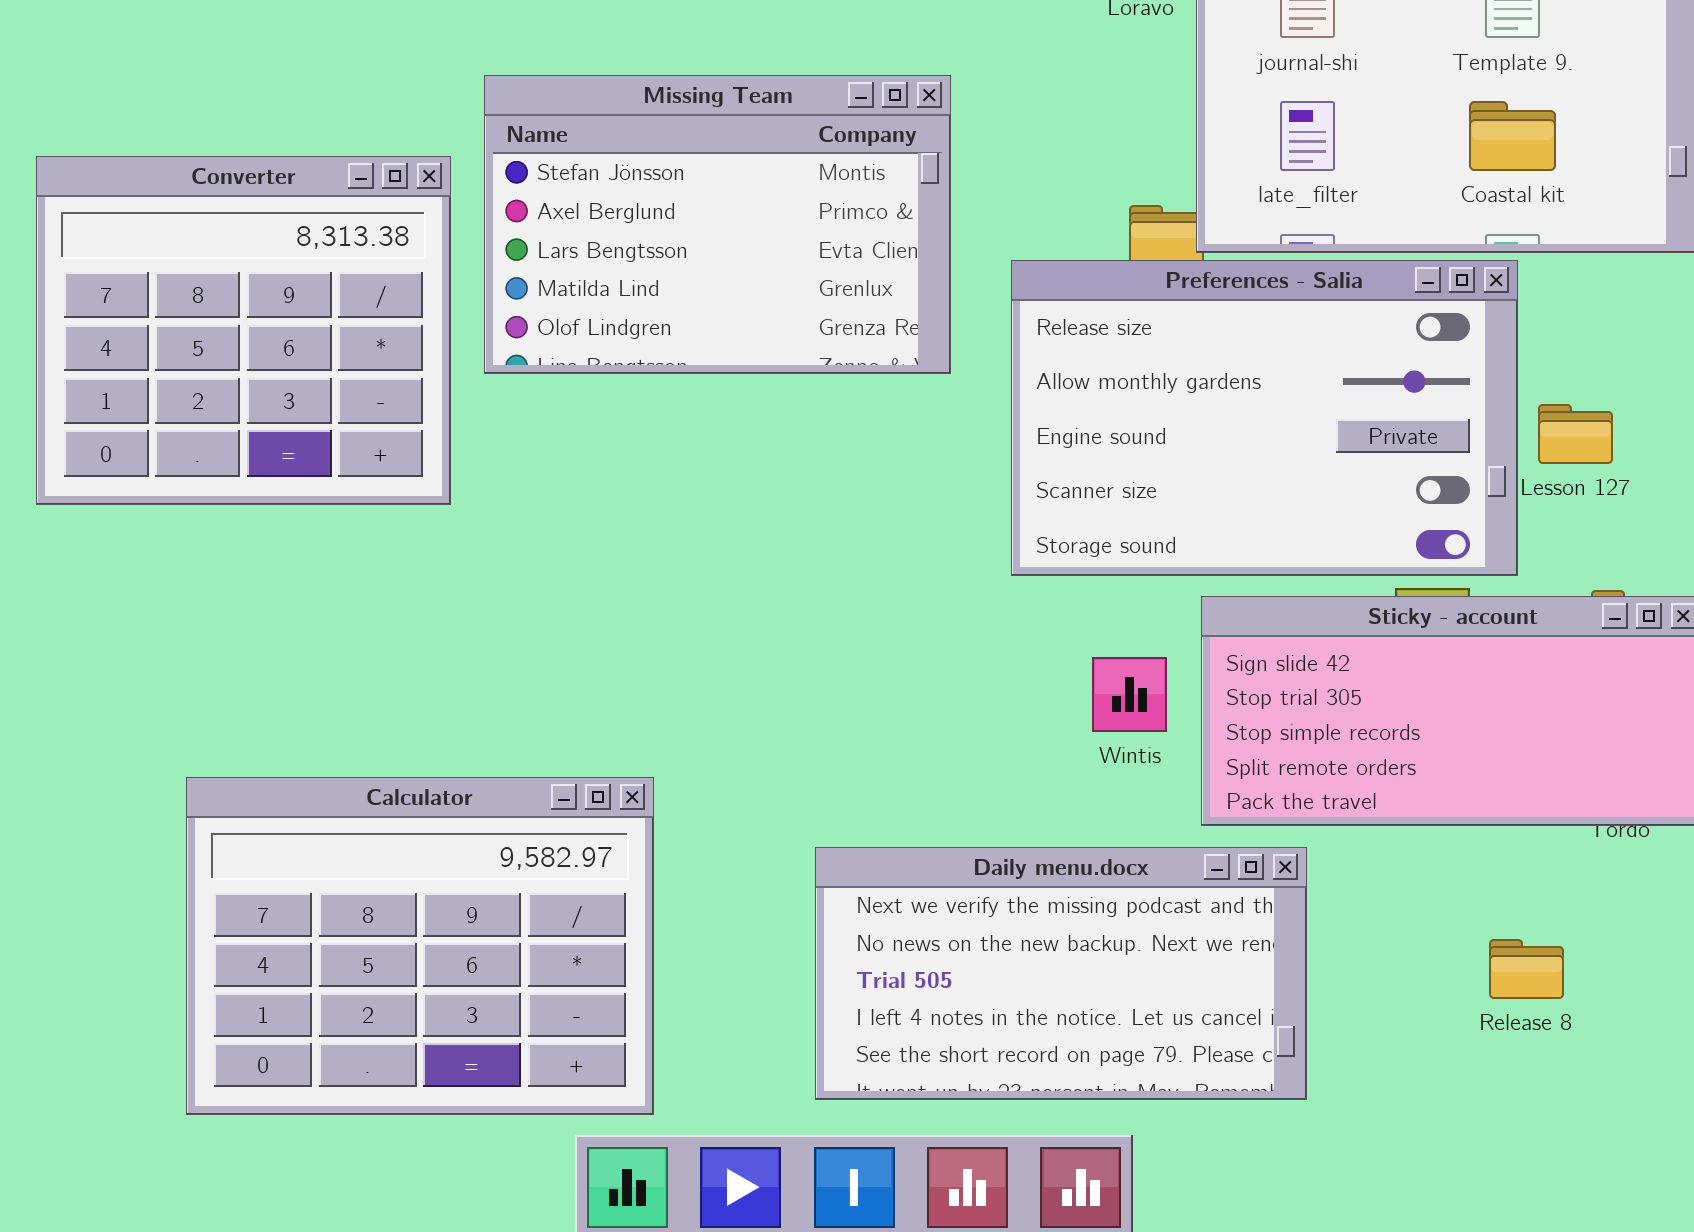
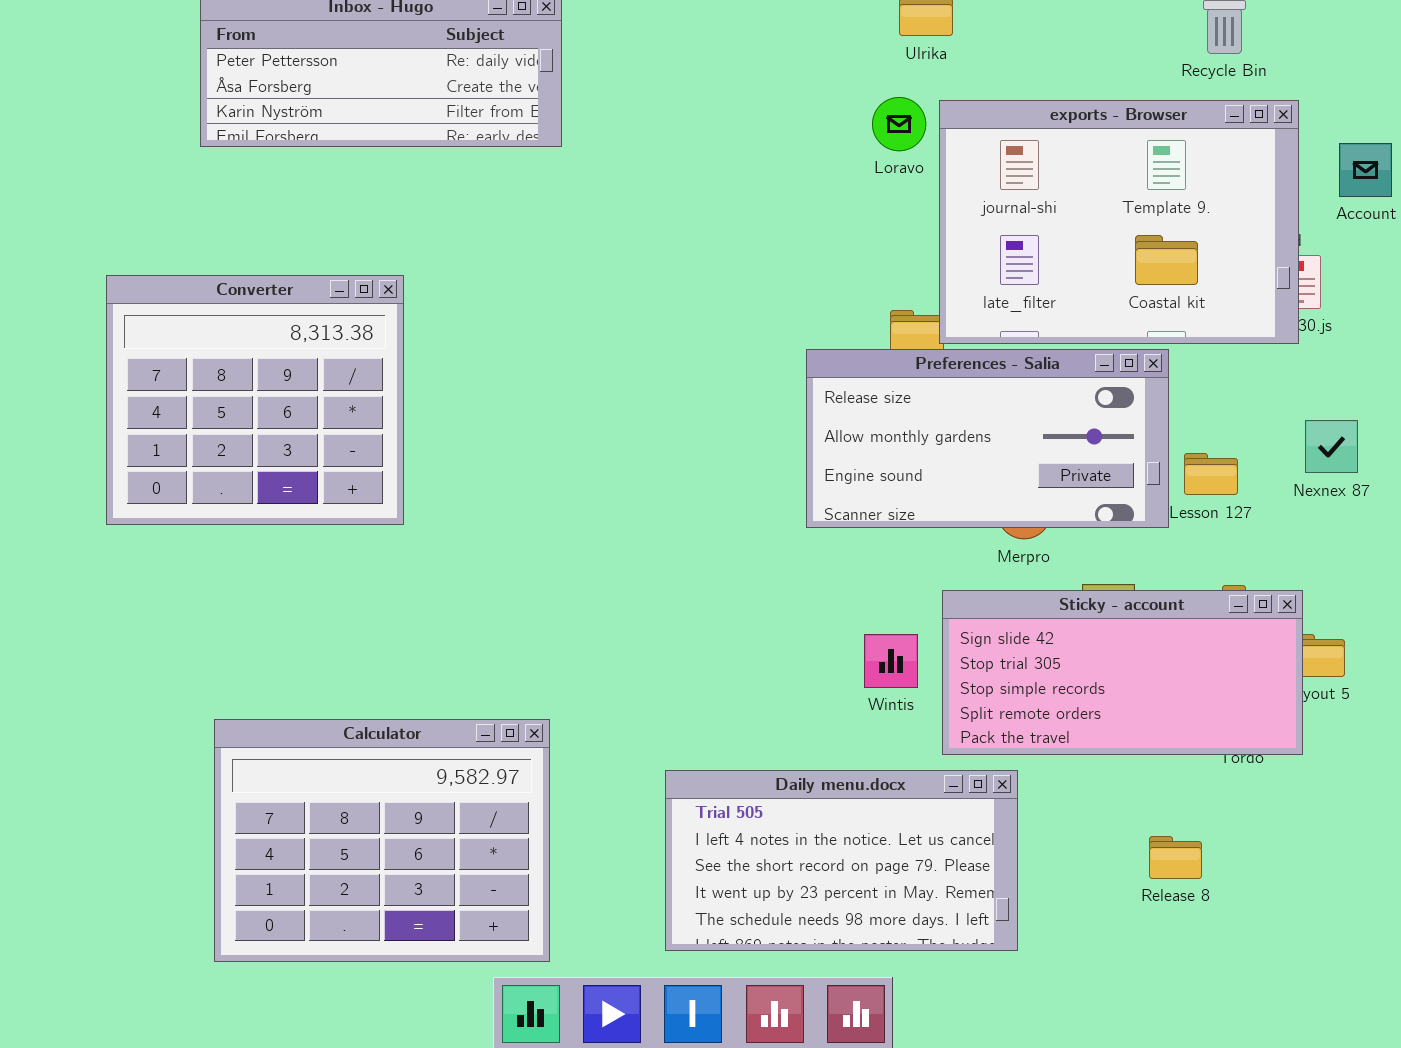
Missing Team: [484,75,951,374] -> none, closed
Preferences - Salia: [1011,260,1518,576] -> [806,349,1169,528], resized
Daily menu.docx: [815,847,1307,1100] -> [665,770,1018,951], scrolled down 2 rows

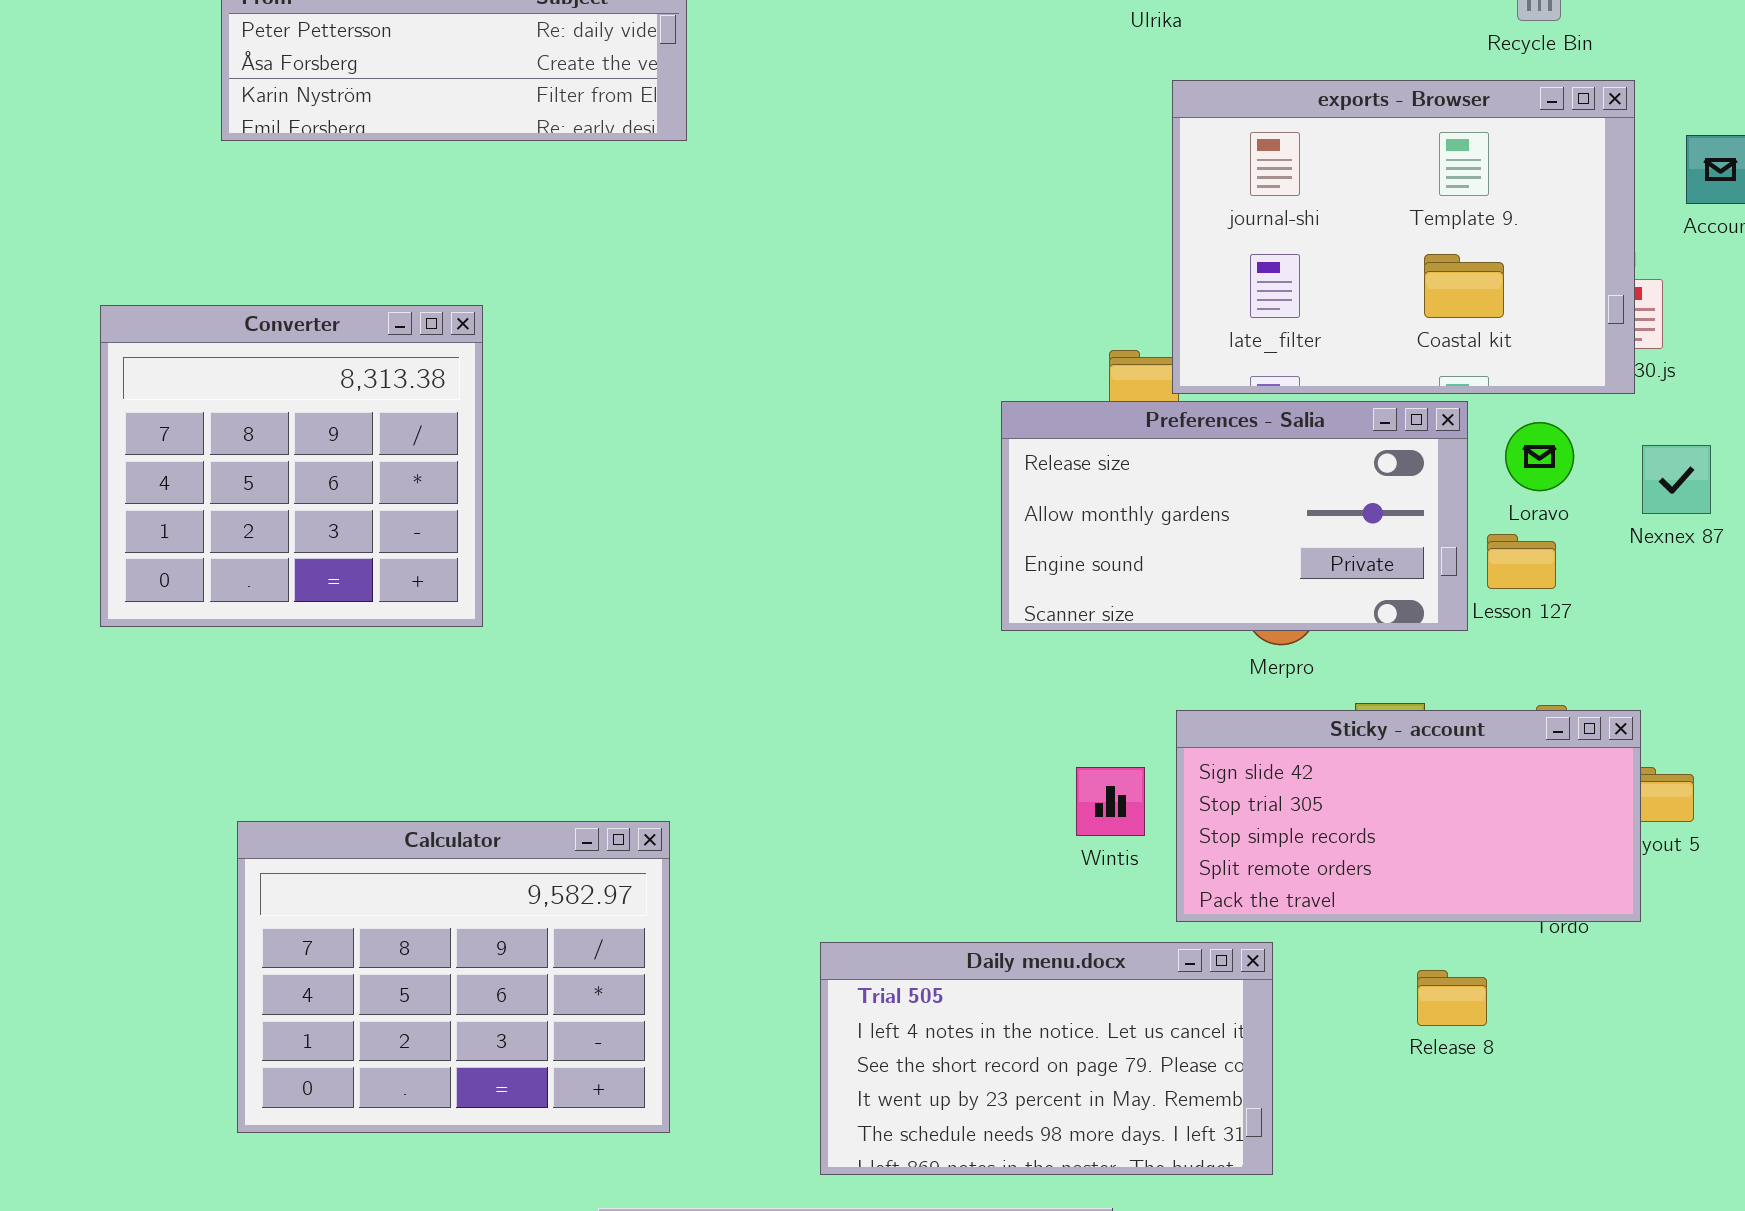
Loravo: [872,97,926,151] -> [1505,422,1574,491], moved
Nexnex 87: [1305,420,1358,473] -> [1642,445,1711,514], moved
Calculator: [214,719,550,962] -> [237,821,670,1133], moved
Release 8: [1149,836,1202,879] -> [1417,970,1487,1026], moved

